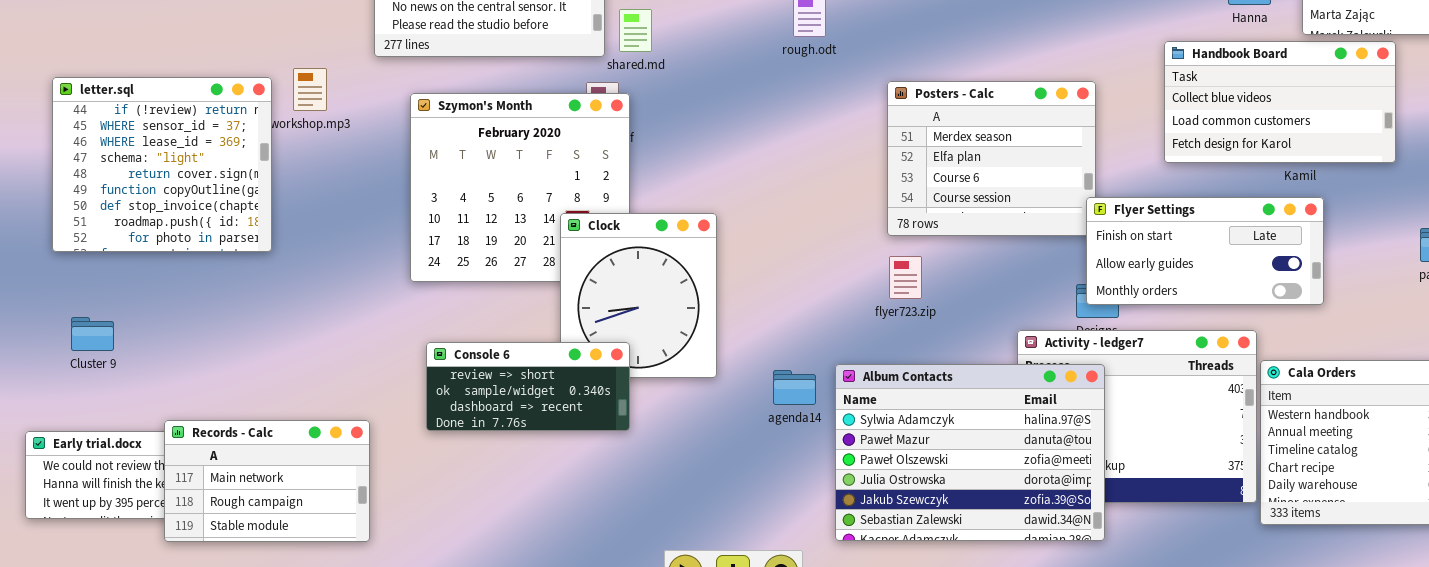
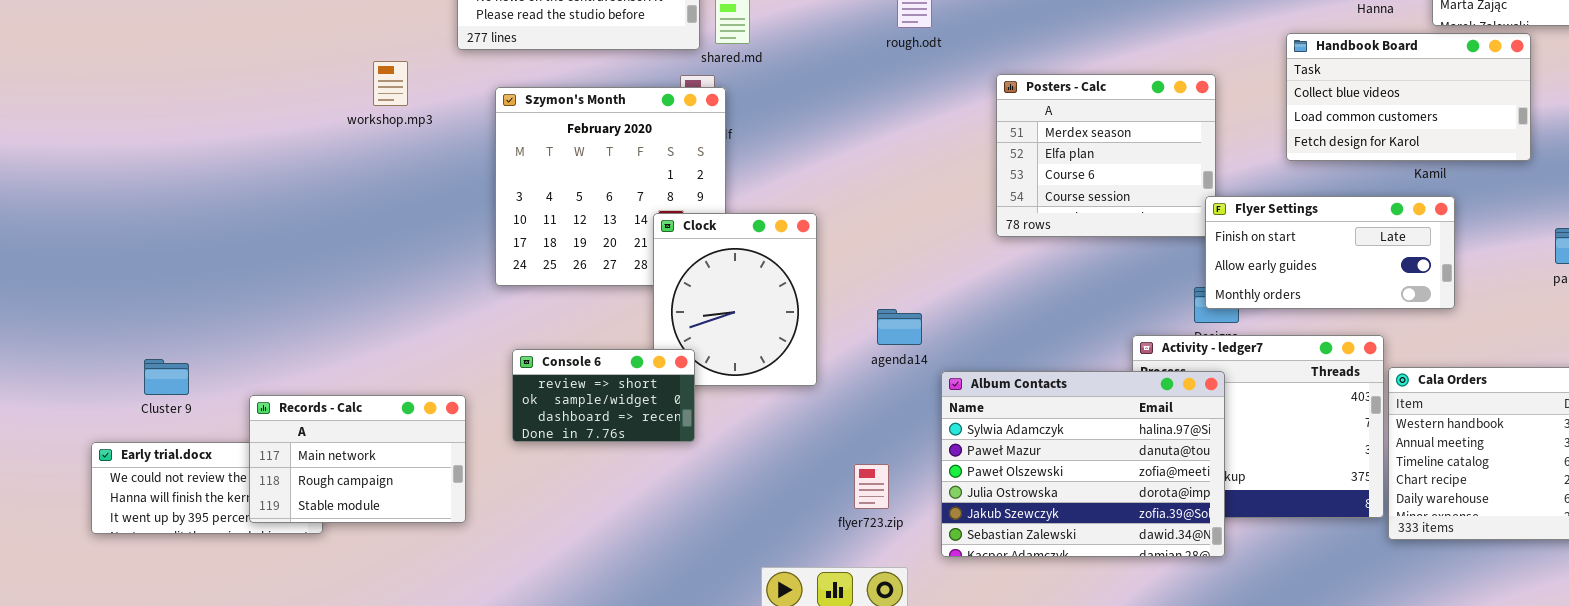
letter.sql: [52,77,272,252] -> none, closed
flyer723.zip: [889,256,922,299] -> [854,464,889,509], moved
Cluster 9: [71,317,114,351] -> [144,359,189,395], moved
Console 6: [426,342,630,431] -> [512,349,695,442], resized
agenda14: [773,370,816,405] -> [877,309,922,345], moved
Records - Calc: [164,420,370,542] -> [249,395,466,523], moved

